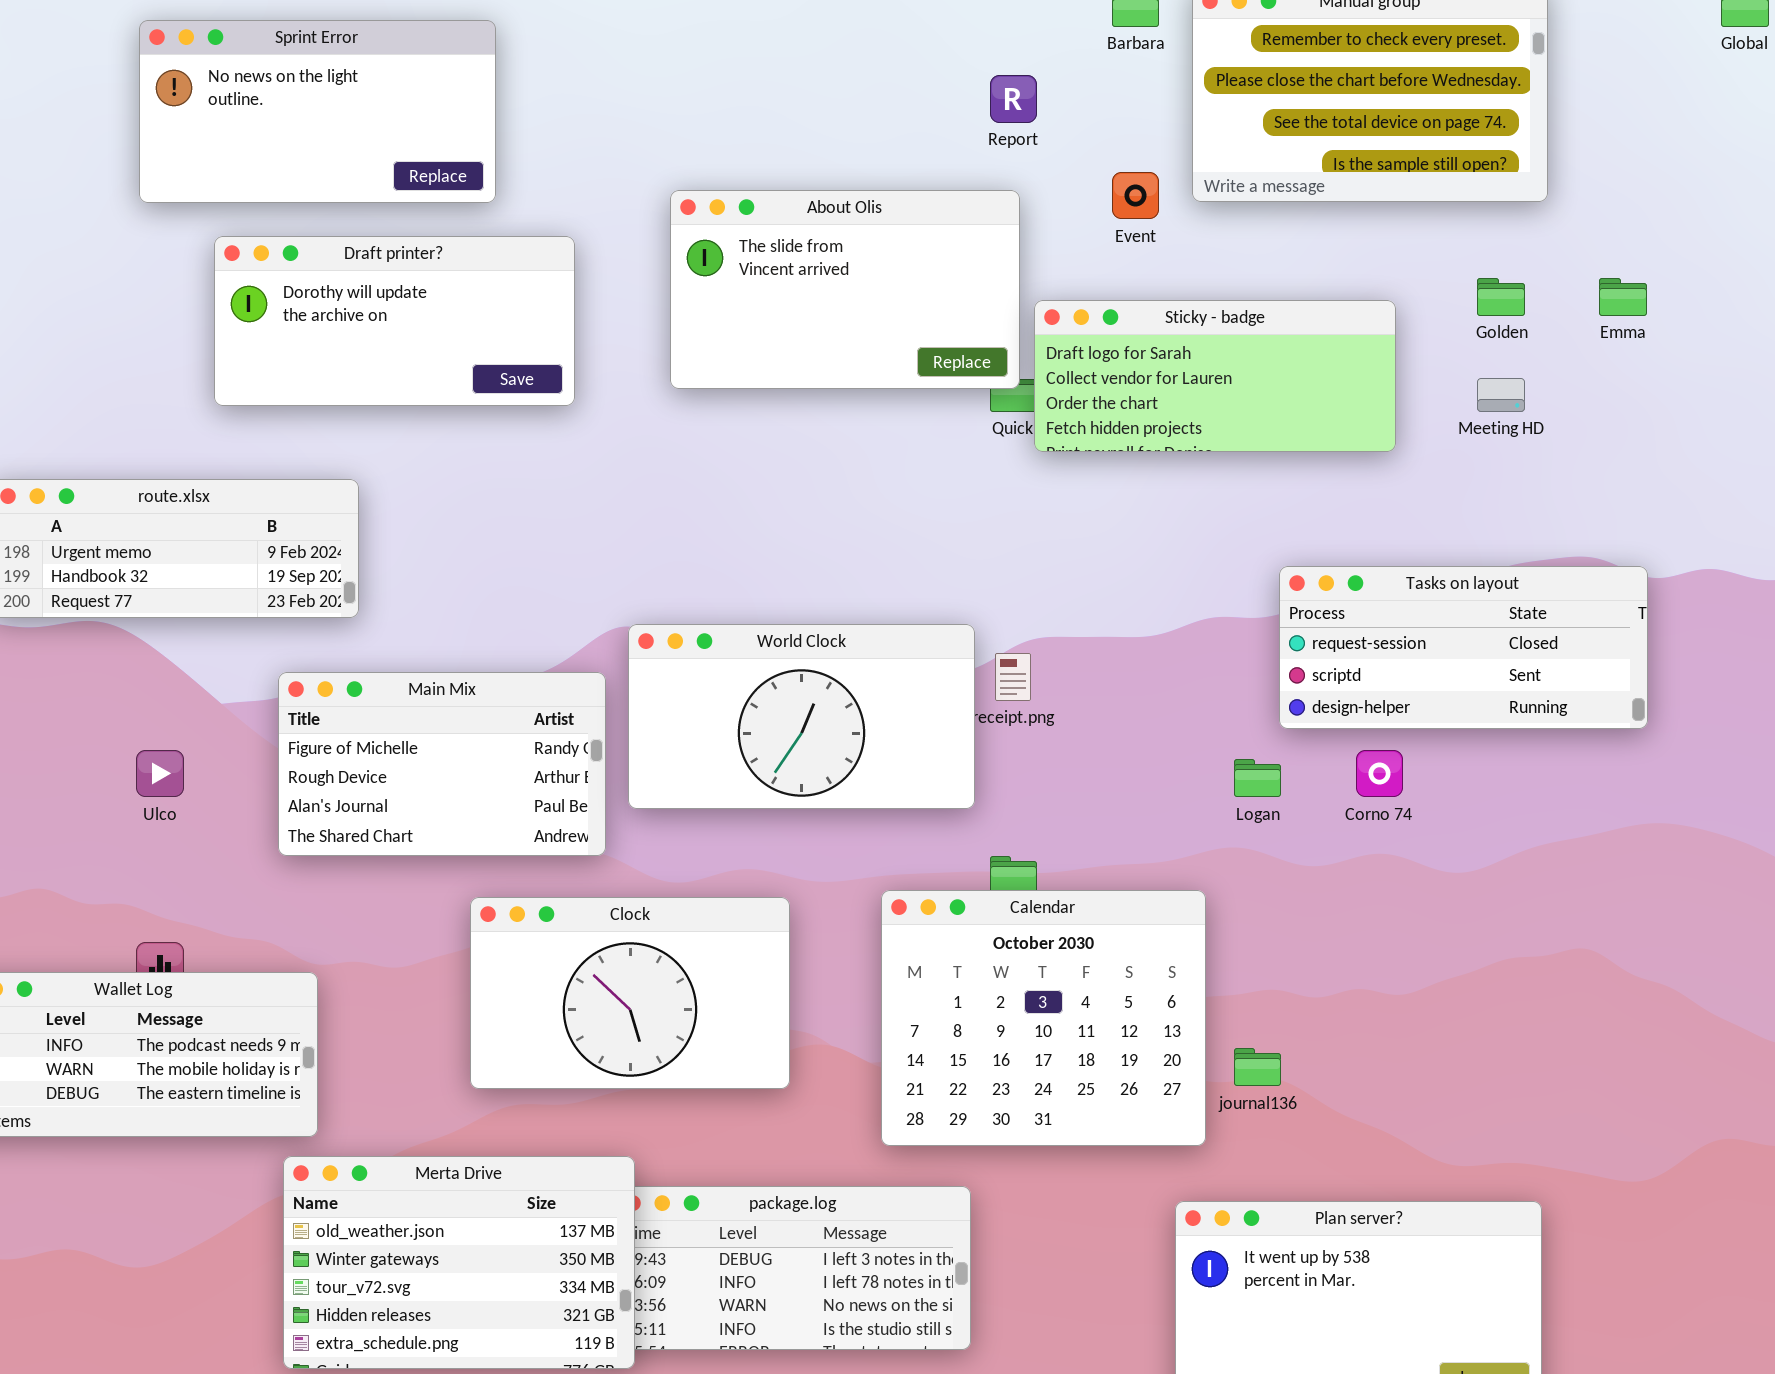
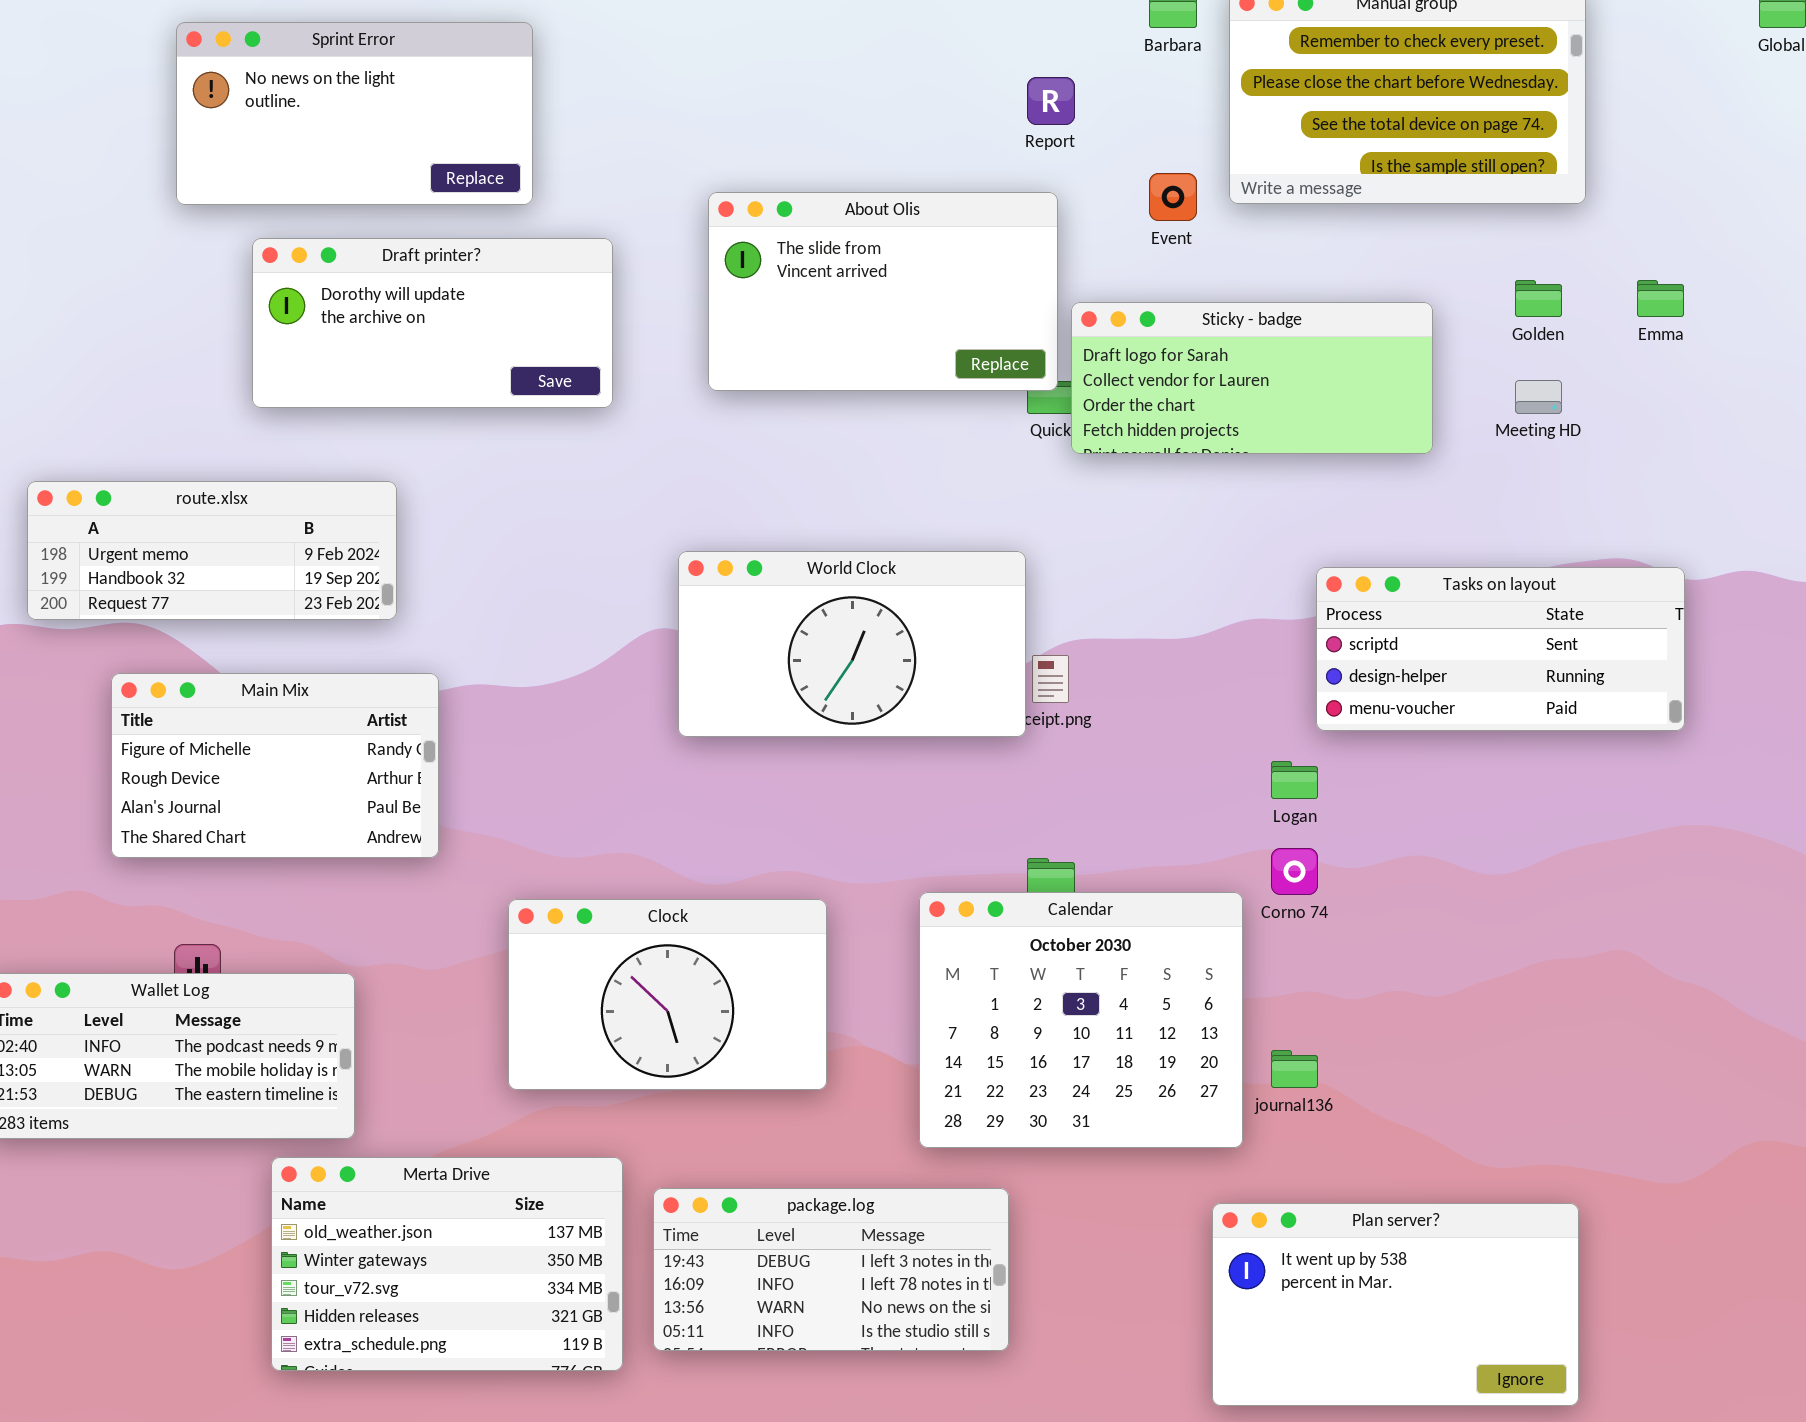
Tasks on layout: [1279,566,1648,729] -> [1316,567,1685,731], scrolled down 1 row
World Clock: [628,624,975,809] -> [678,551,1026,737], moved
Main Mix: [278,672,606,856] -> [111,673,439,858], moved
Corno 74: [1356,750,1403,797] -> [1271,848,1318,895], moved
Merta Drive: [283,1156,635,1369] -> [271,1157,623,1371], moved

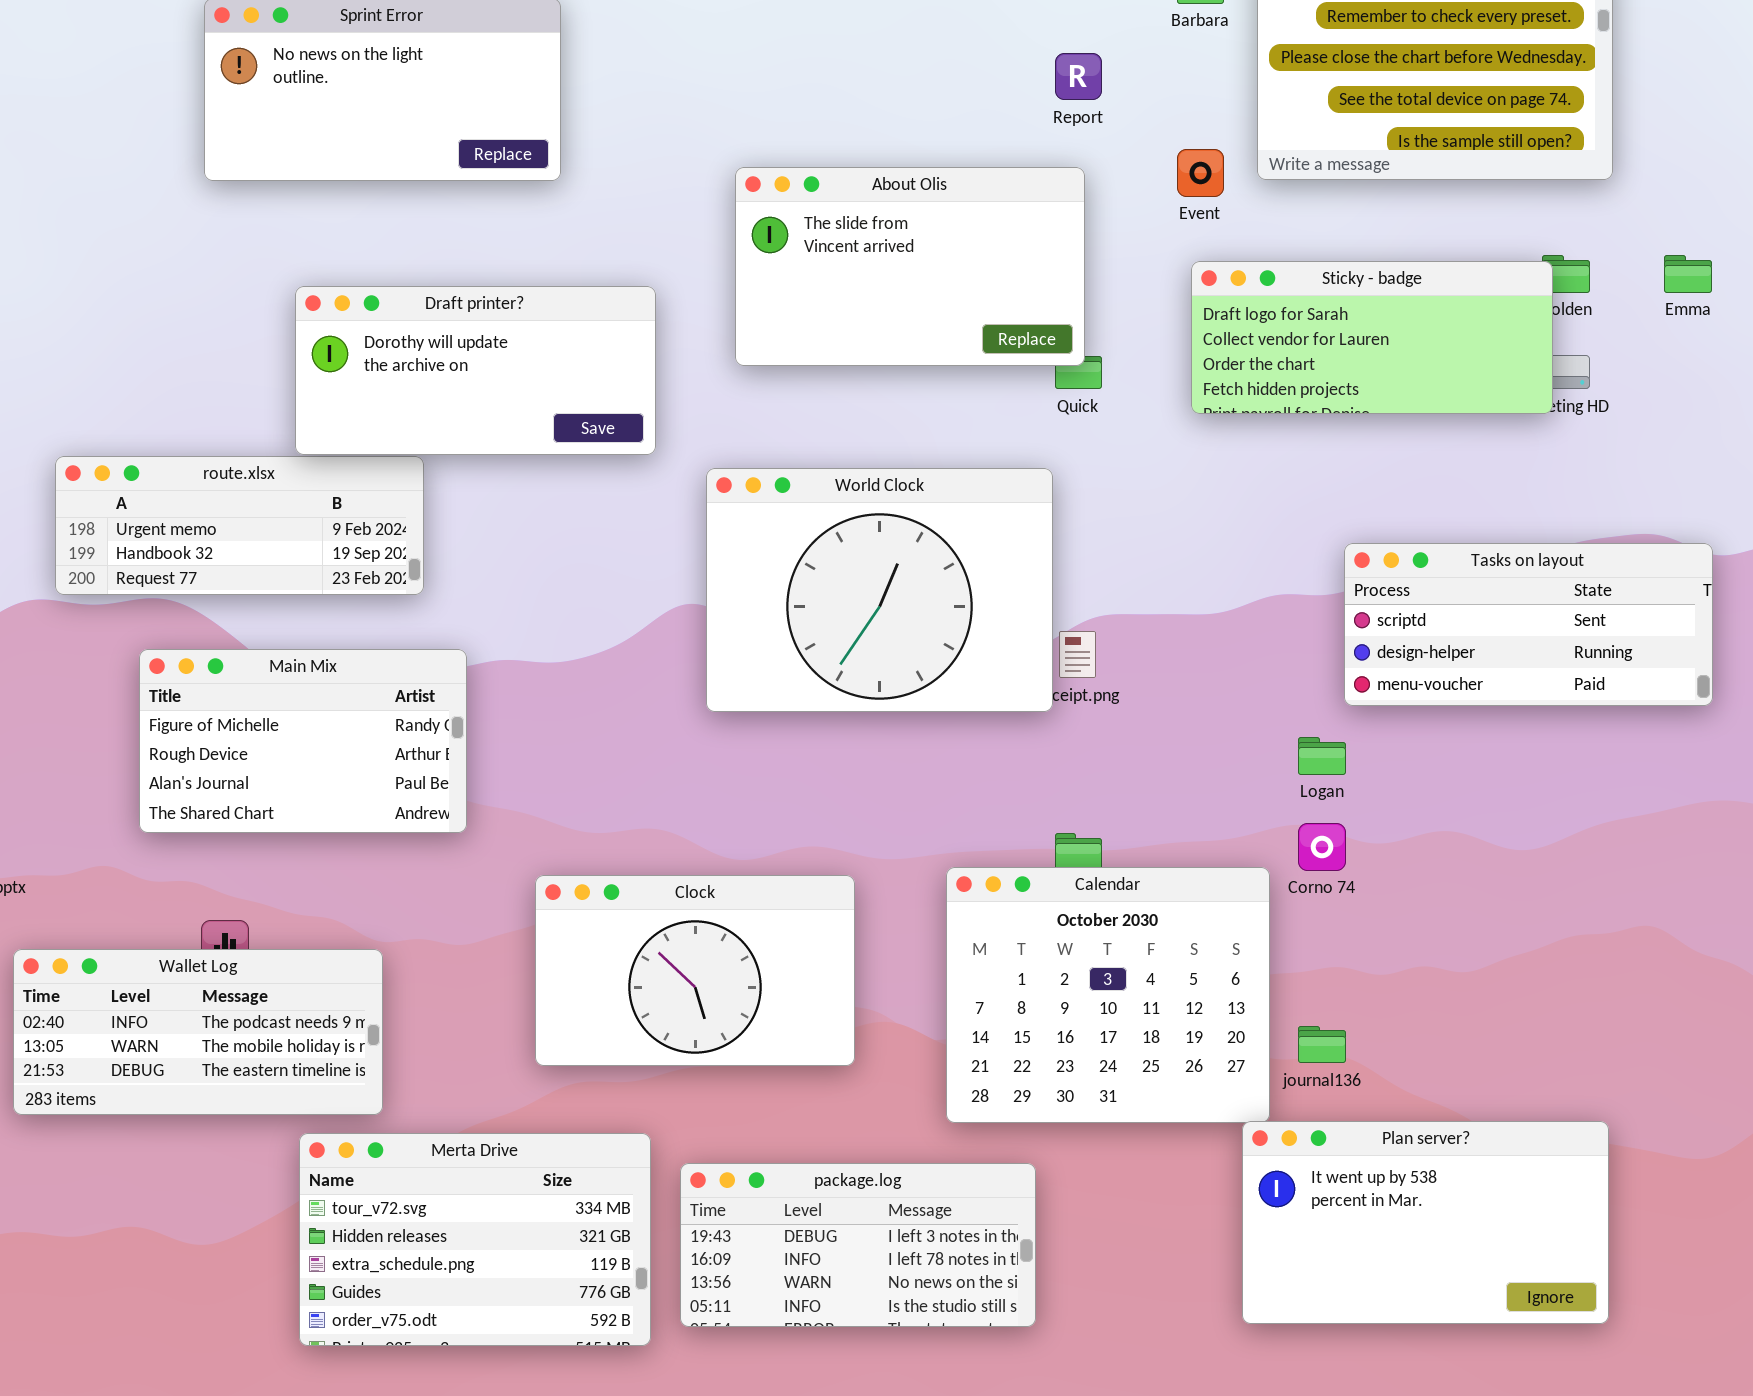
Draft printer?: [252,238,613,408] -> [295,286,656,455], moved
Sticky - badge: [1071,302,1433,454] -> [1191,261,1553,414], moved
World Clock: [678,551,1026,737] -> [706,468,1053,712], resized
Merta Drive: [271,1157,623,1371] -> [299,1133,651,1346], scrolled down 2 rows
Plan server?: [1212,1203,1579,1406] -> [1242,1121,1609,1324], moved

